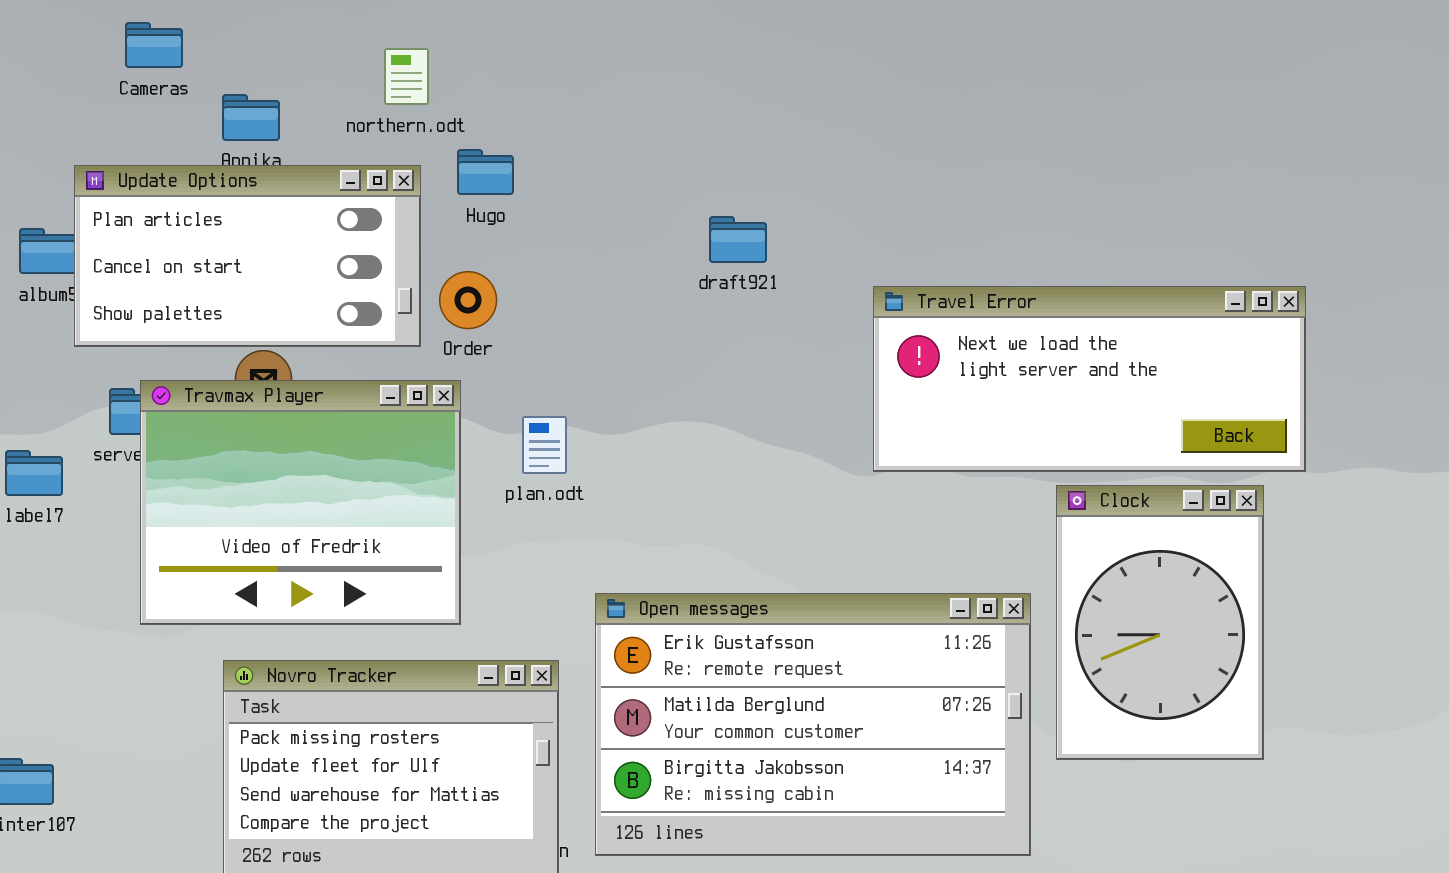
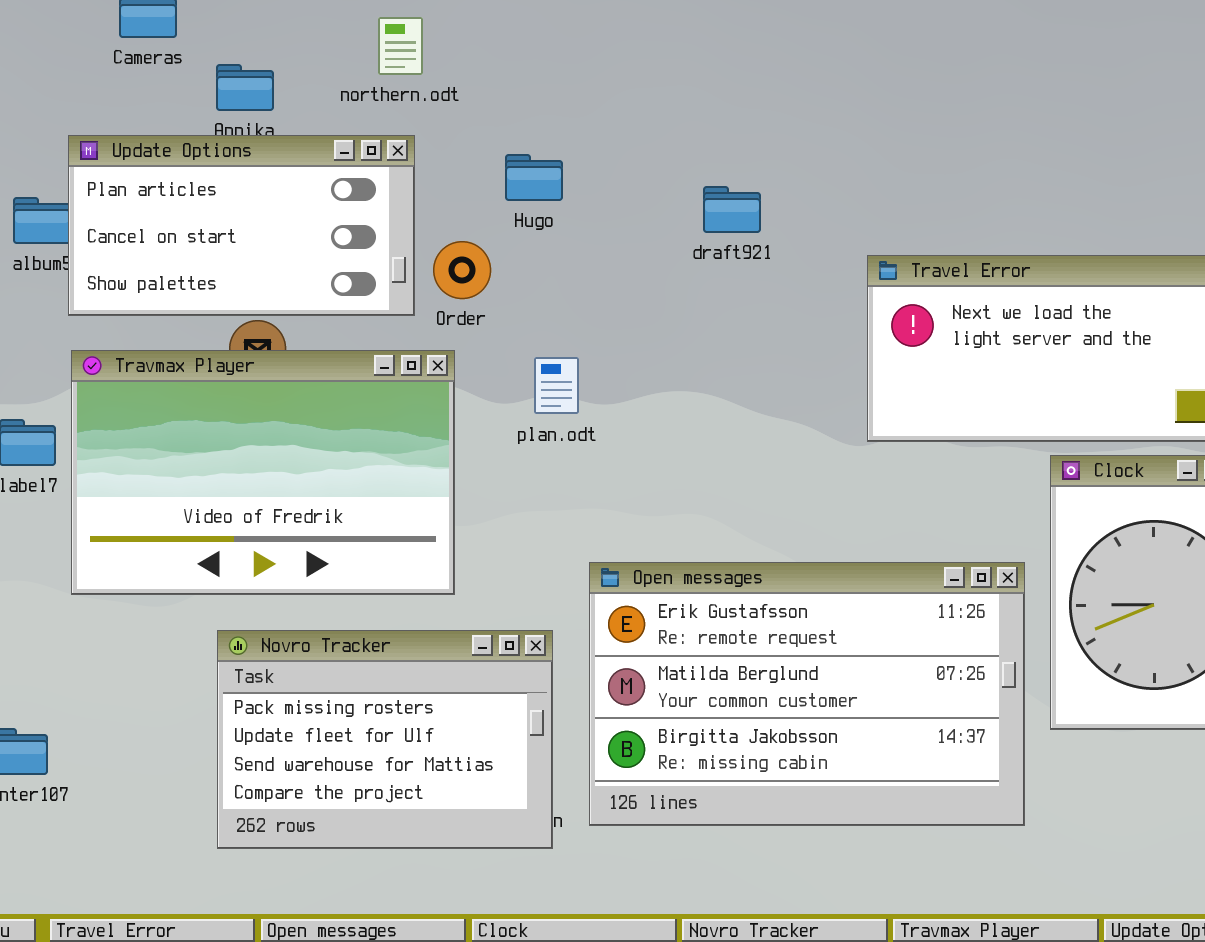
Hugo: [457,149,514,195] -> [505,154,563,201], moved
Travmax Player: [140,380,461,625] -> [71,350,455,595], resized
plan.odt: [522,416,567,474] -> [534,357,579,414], moved

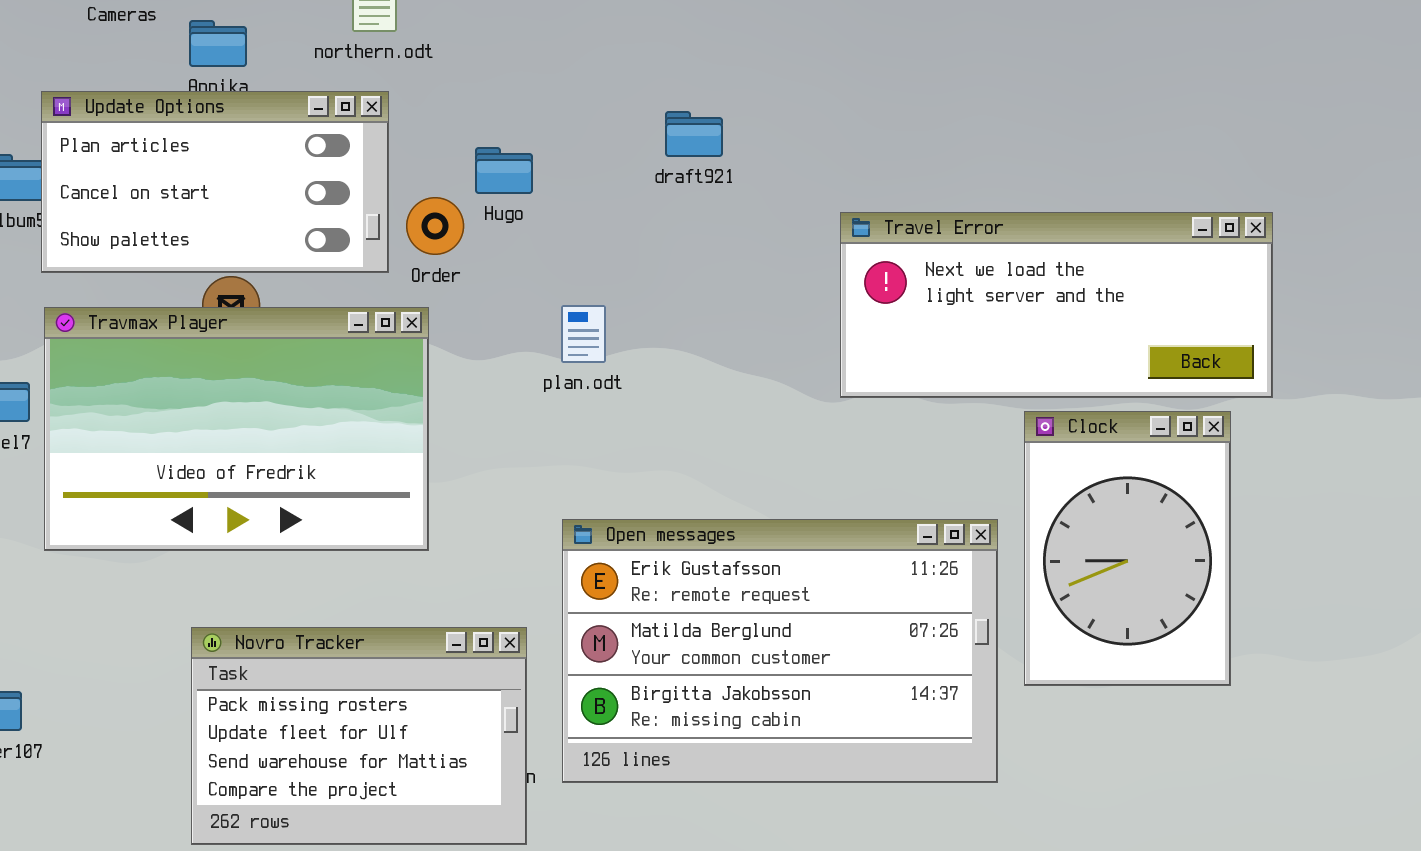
Hugo: [505,154,563,201] -> [475,147,533,194], moved
draft921: [703,186,761,233] -> [665,111,723,157], moved
plan.odt: [534,357,579,414] -> [561,305,606,363], moved
Novro Tracker: [217,630,553,849] -> [191,627,527,845], moved

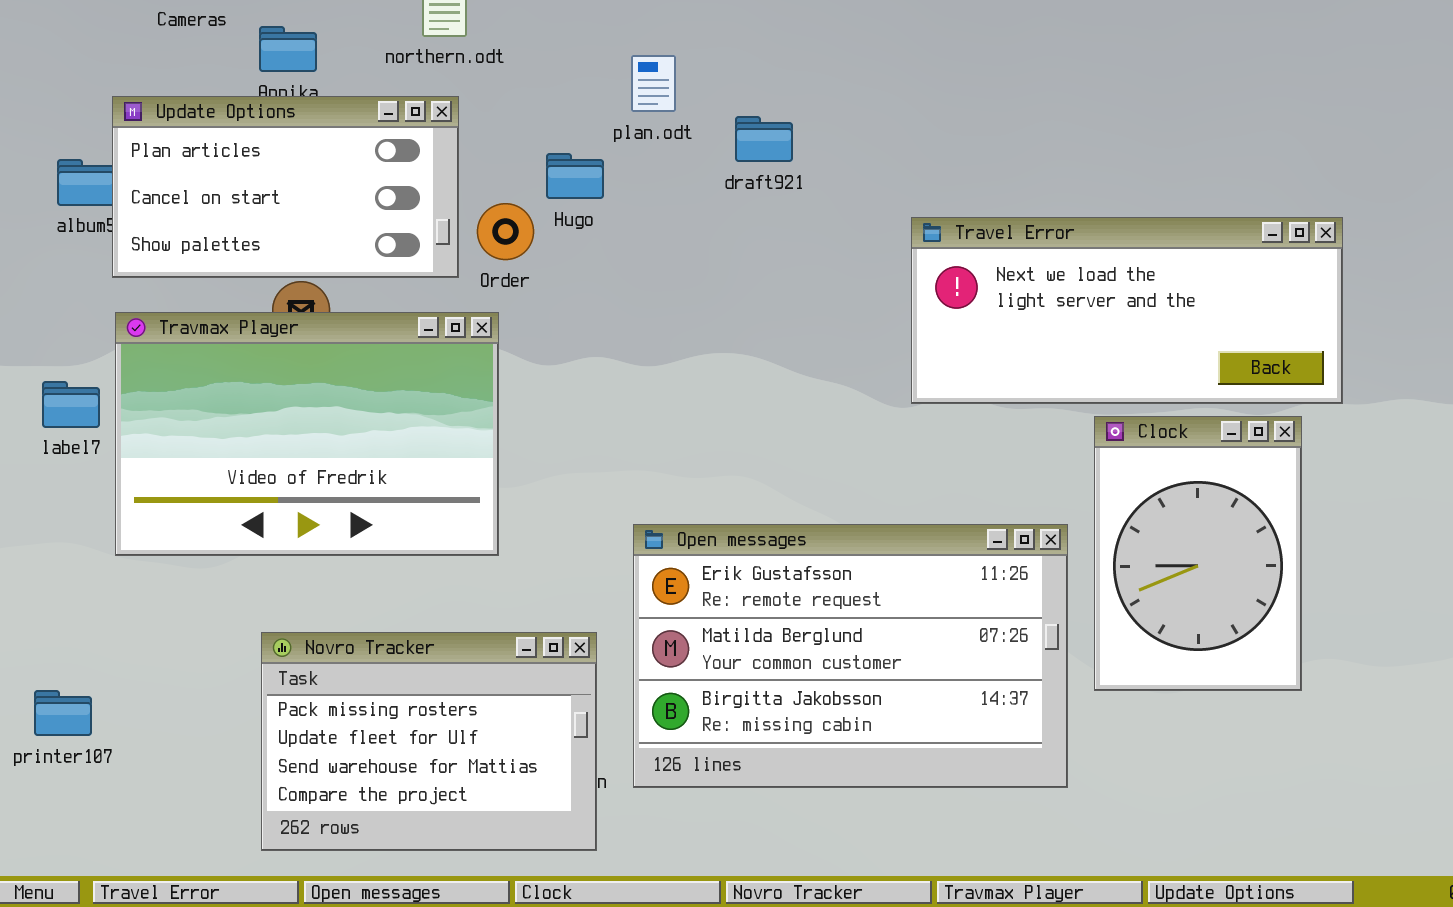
plan.odt: [561,305,606,363] -> [631,55,676,112], moved

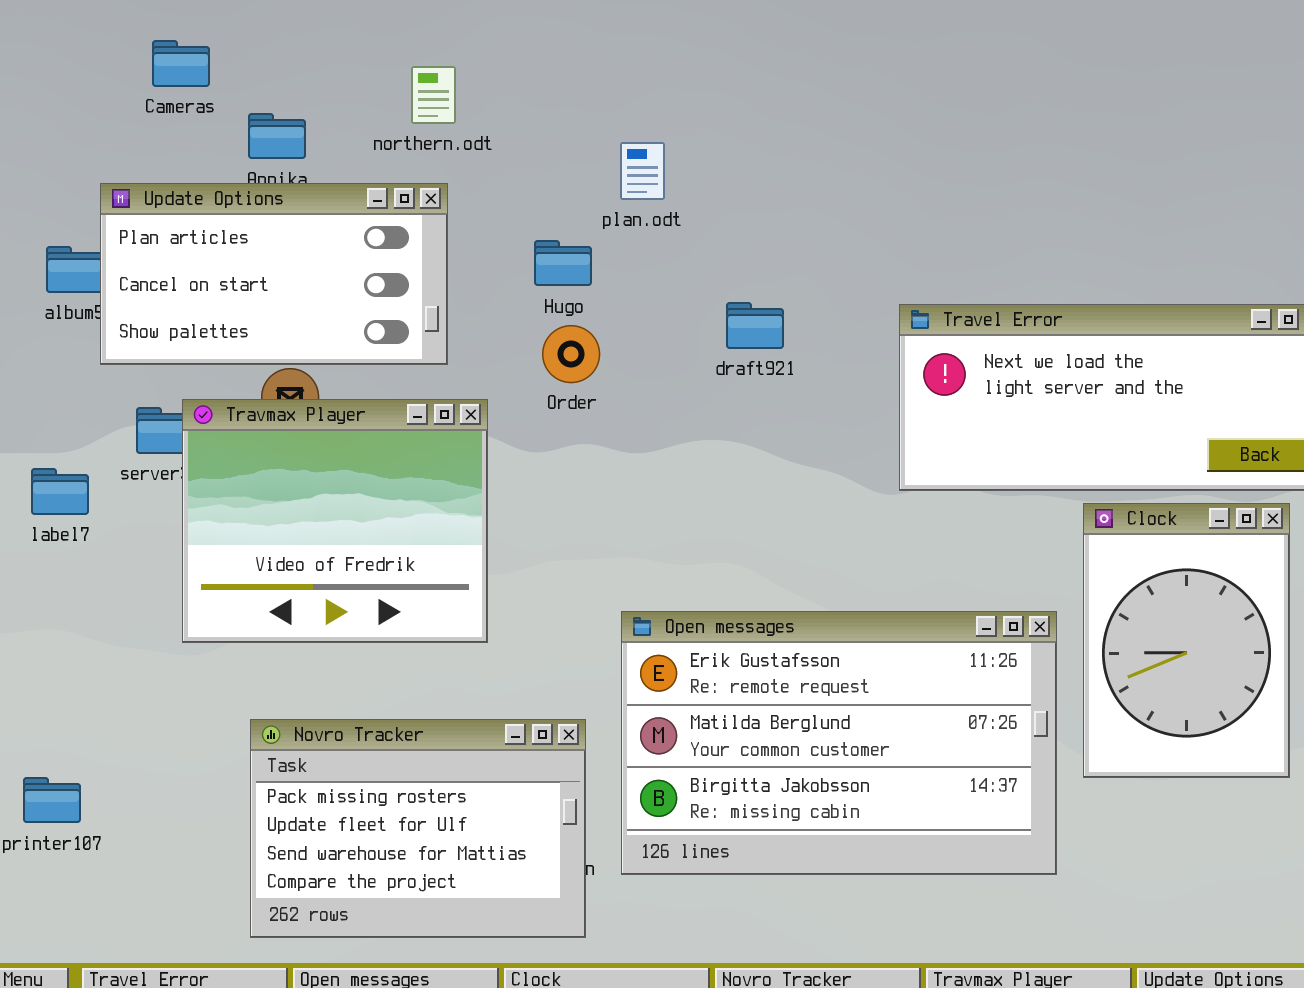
draft921: [735,116,793,162] -> [726,302,784,349], moved
Order: [477,203,534,260] -> [542,325,600,383], moved
Travmax Player: [115,312,499,556] -> [182,399,488,643], resized

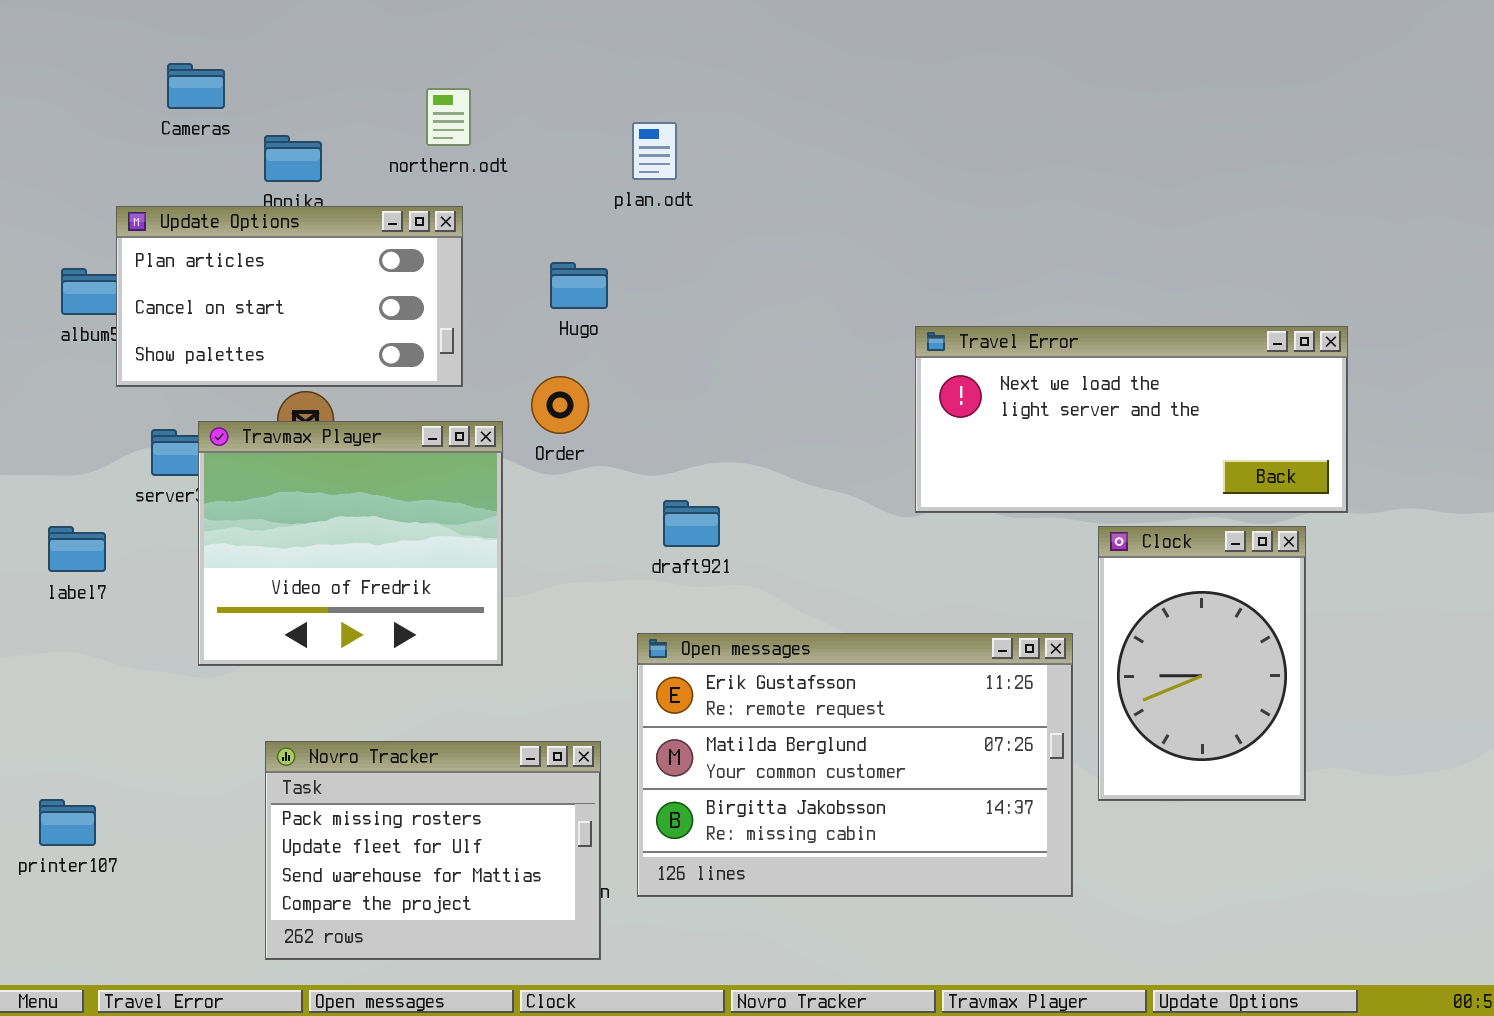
plan.odt: [620,142,665,200] -> [632,122,677,180], moved
draft921: [726,302,784,349] -> [663,500,720,547], moved
Order: [542,325,600,383] -> [531,376,589,434], moved
label7: [31,468,89,515] -> [48,526,106,572], moved

